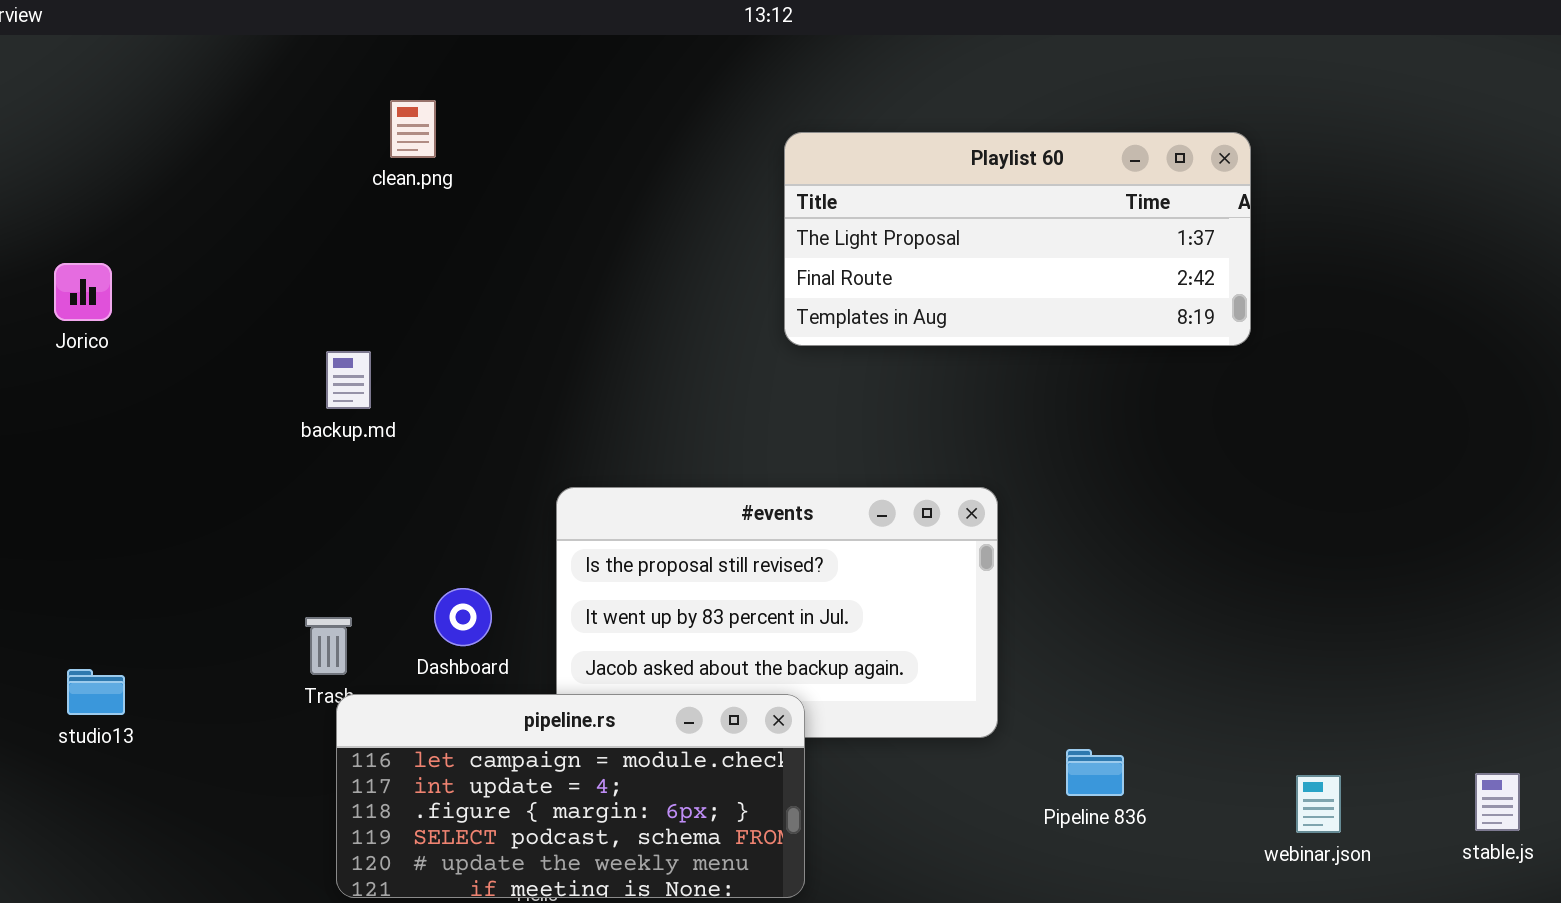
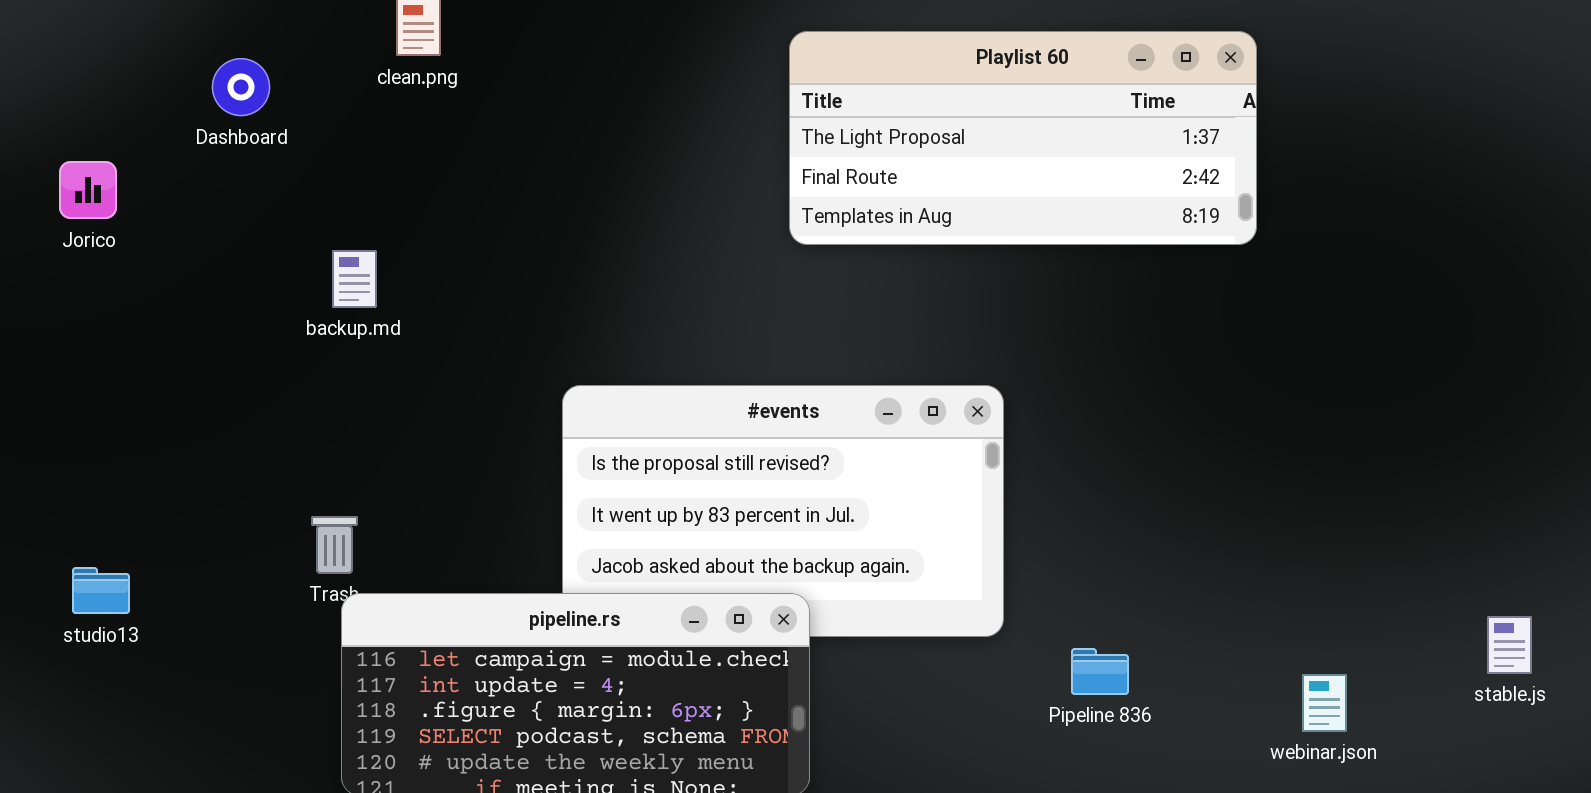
Dashboard: [434,588,492,646] -> [212,58,270,116], moved
stable.js: [1475,773,1520,831] -> [1487,616,1532,674], moved

